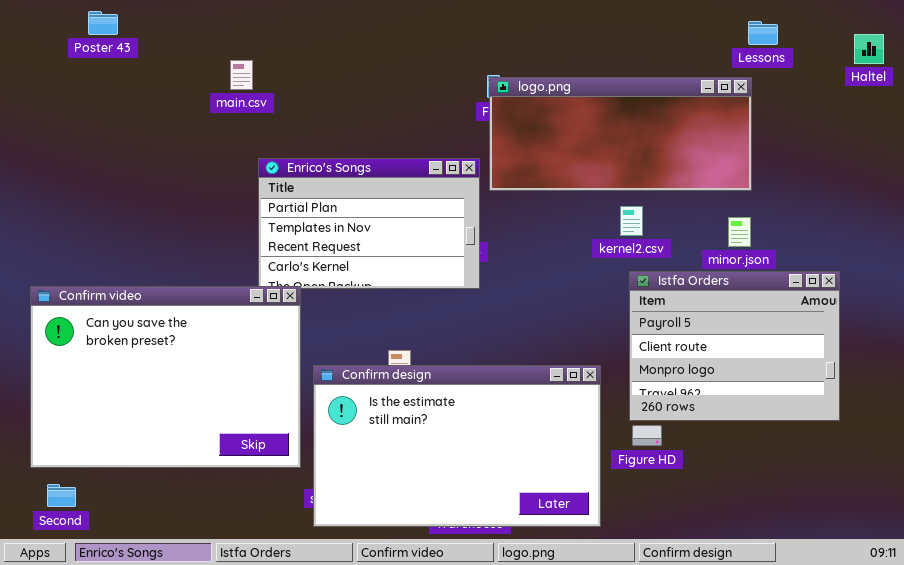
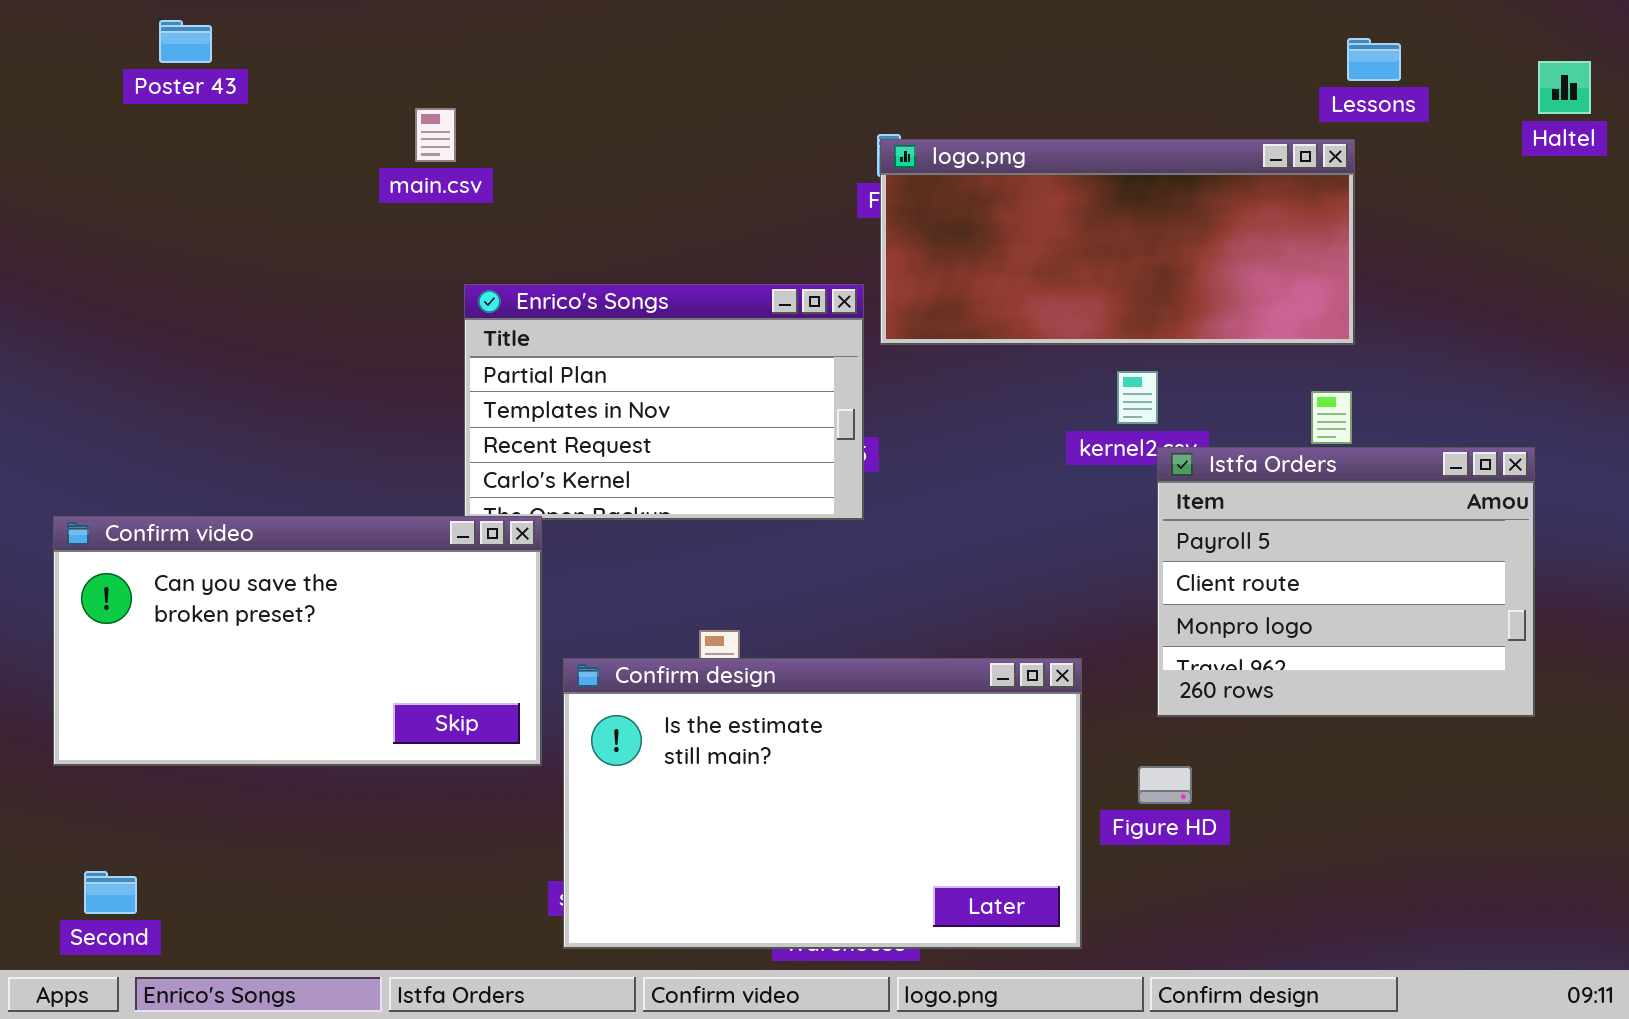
Istfa Orders: [629,271,840,421] -> [1157,447,1535,717], moved
Confirm video: [30,286,301,468] -> [53,516,542,766], resized

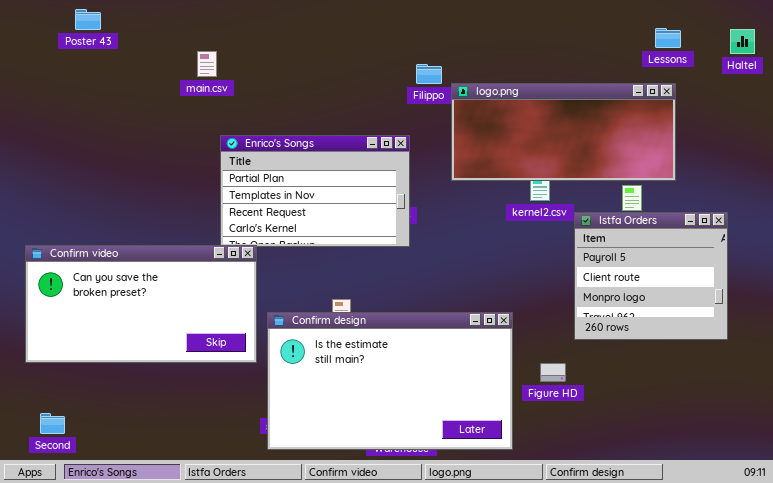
Lessons: [1347,38,1401,81] -> [655,28,681,48], moved
logo.png: [880,139,1355,345] -> [451,83,676,181], moved
Istfa Orders: [1157,447,1535,717] -> [574,212,728,340], resized

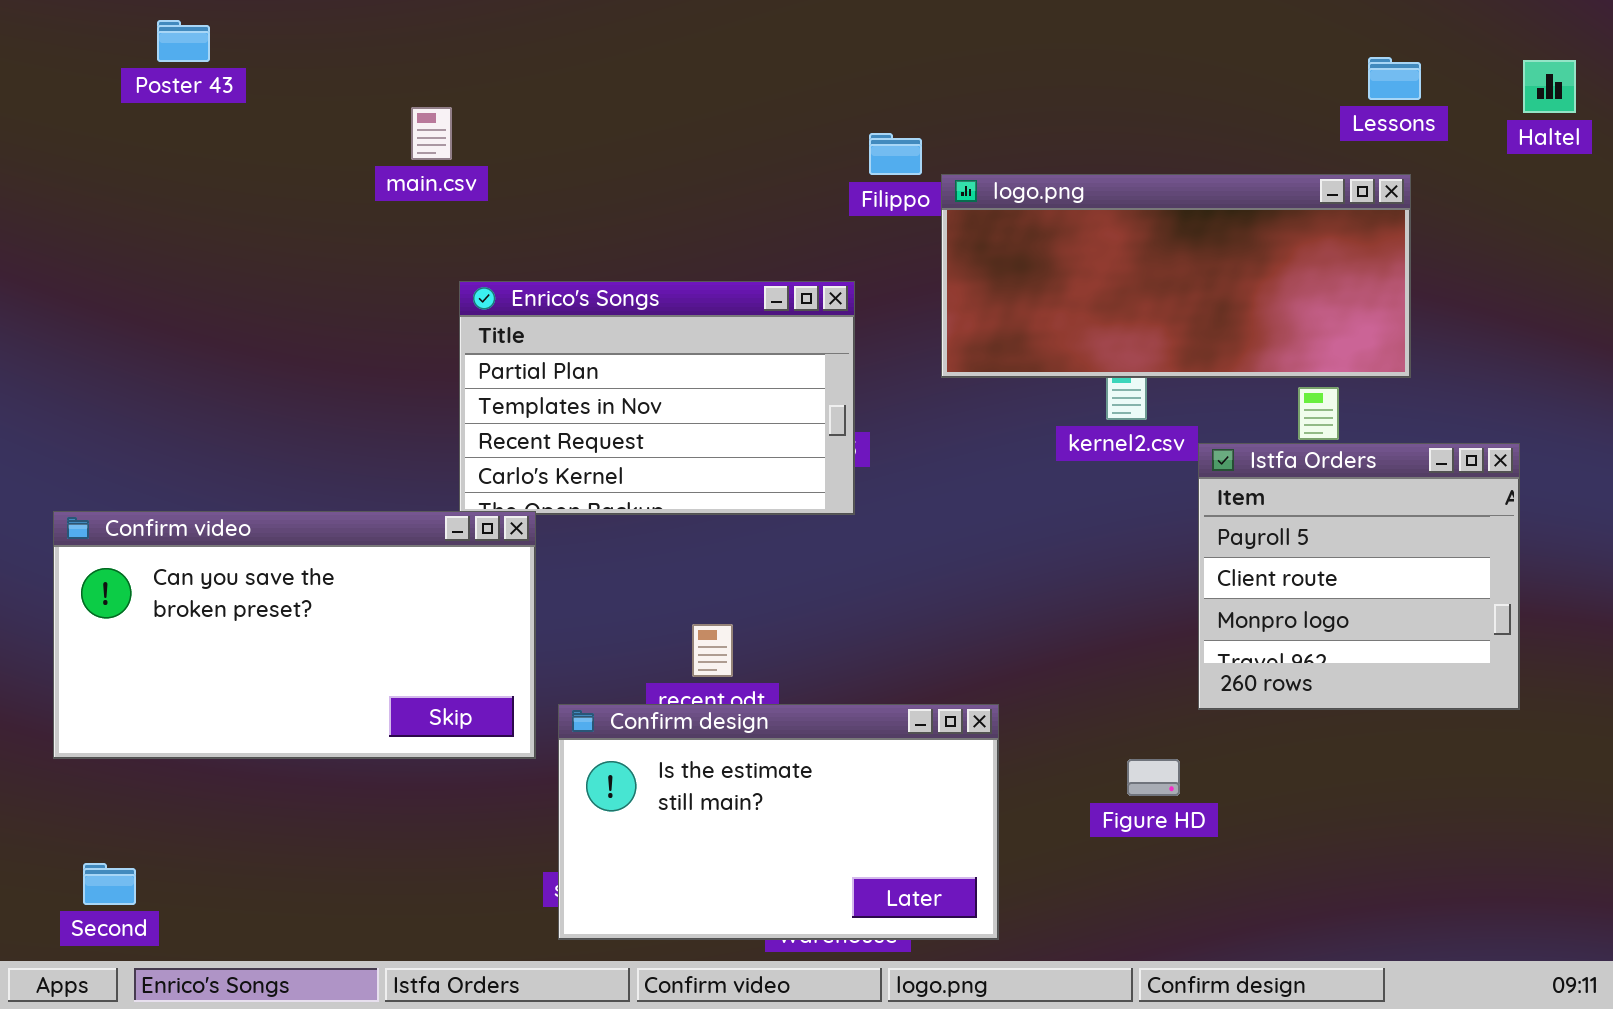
Confirm design: [267,312,513,450] -> [558,704,999,940], resized

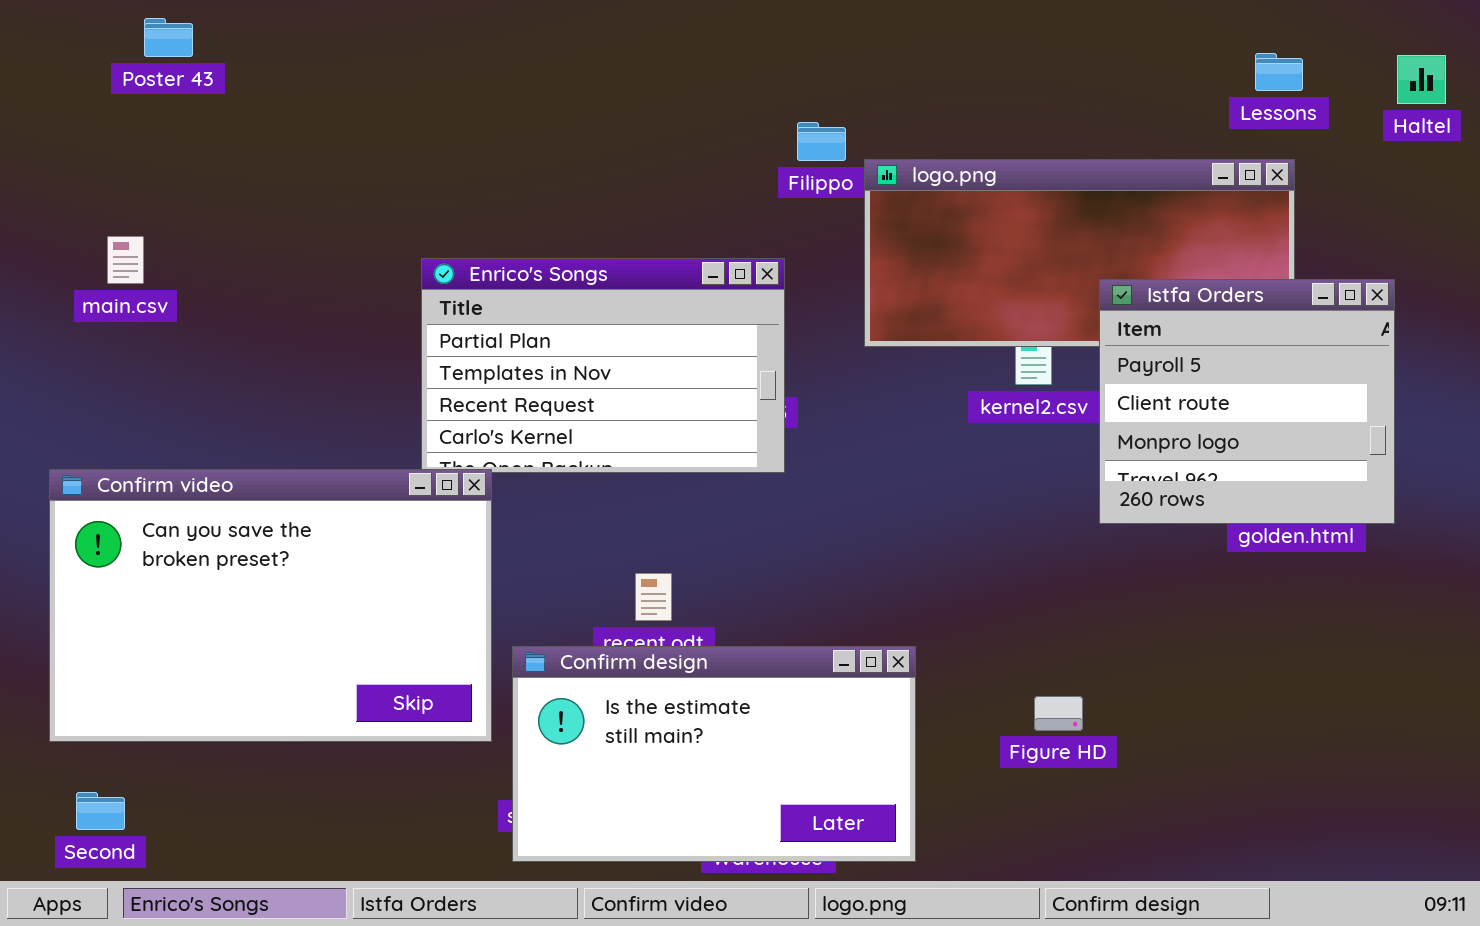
main.csv: [411,107,452,160] -> [107,236,144,284], moved
Istfa Orders: [1198,443,1520,710] -> [1099,279,1395,524], moved
Confirm video: [53,511,536,759] -> [49,469,492,742], resized

